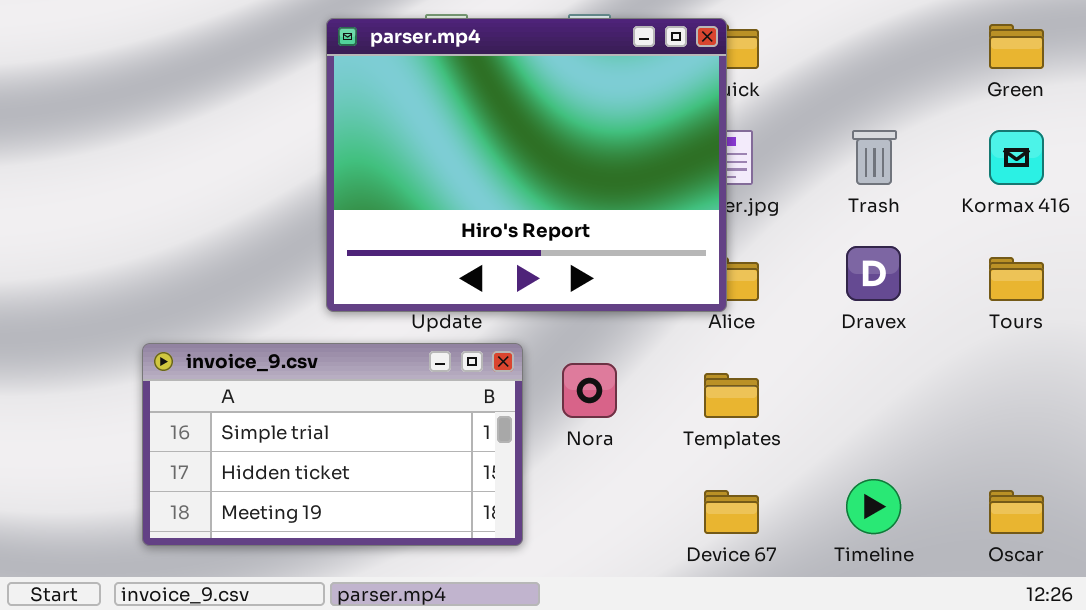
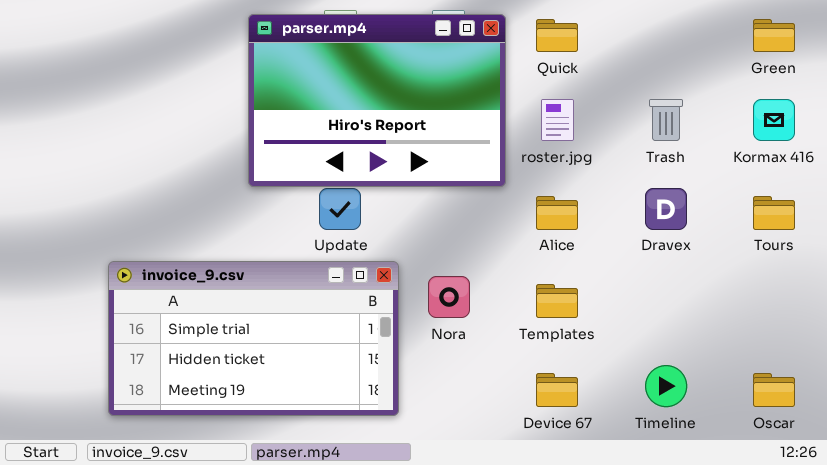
parser.mp4: [326,18,727,312] -> [248,14,506,187], resized

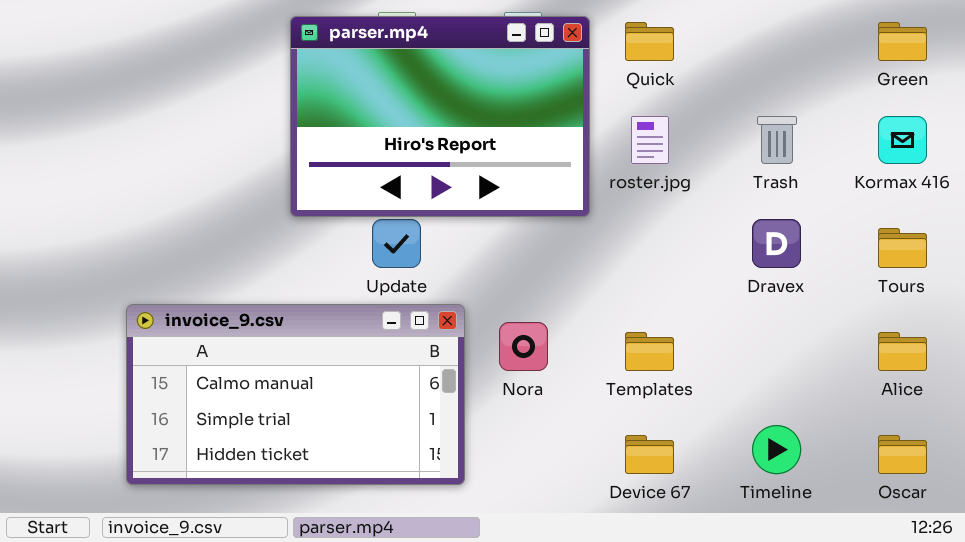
Alice: [536,196,578,230] -> [878,332,927,371], moved
invoice_9.csv: [108,261,399,416] -> [126,304,465,485], scrolled up 1 row

